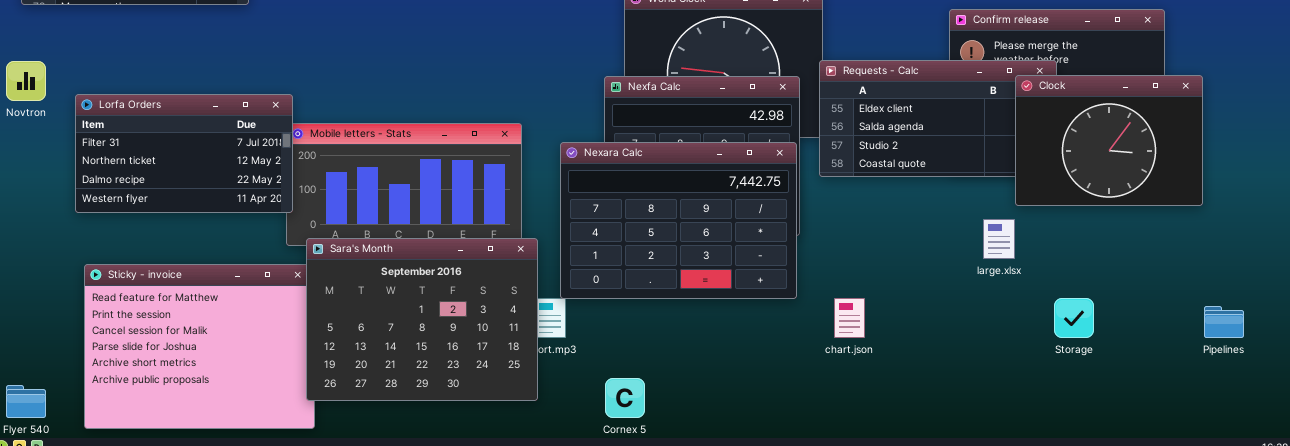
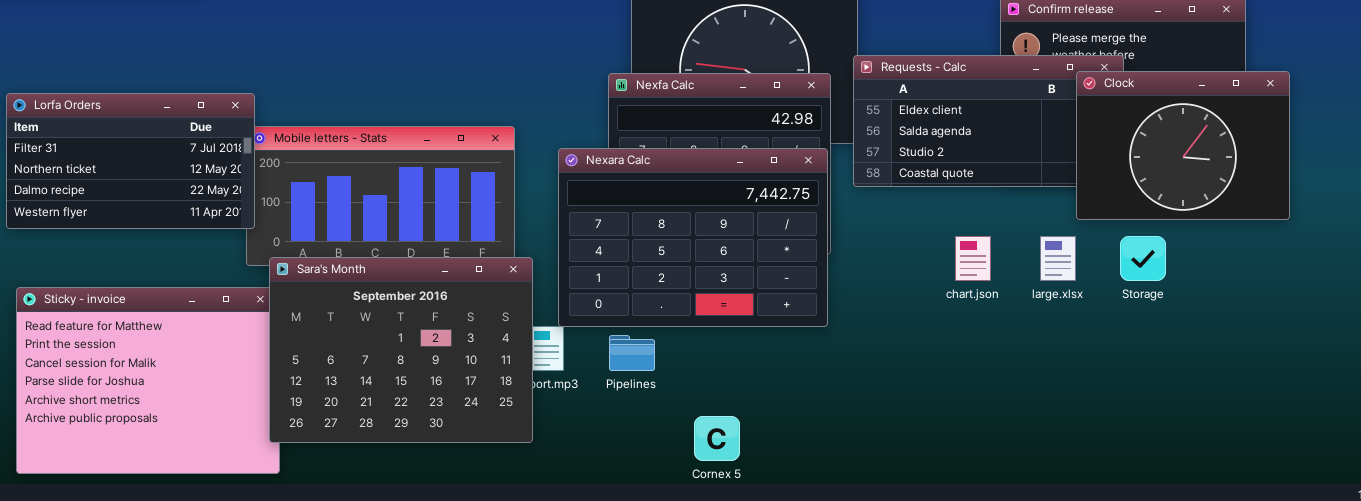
chart.json: [834,298,865,338] -> [955,236,991,281], moved
Storage: [1054,298,1094,338] -> [1120,236,1166,281], moved
Pipelines: [1204,306,1244,338] -> [609,335,655,371], moved
Cornex 5: [605,378,645,418] -> [694,416,740,461], moved

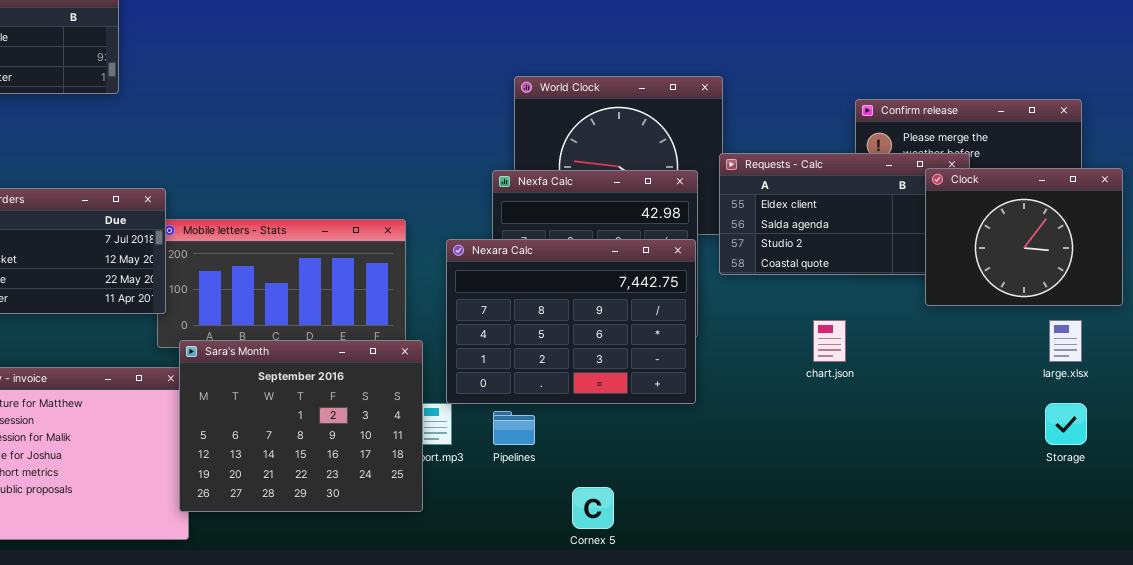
large.xlsx: [1040,236,1076,281] -> [1049,320,1082,362], moved
Storage: [1120,236,1166,281] -> [1045,403,1087,445], moved

